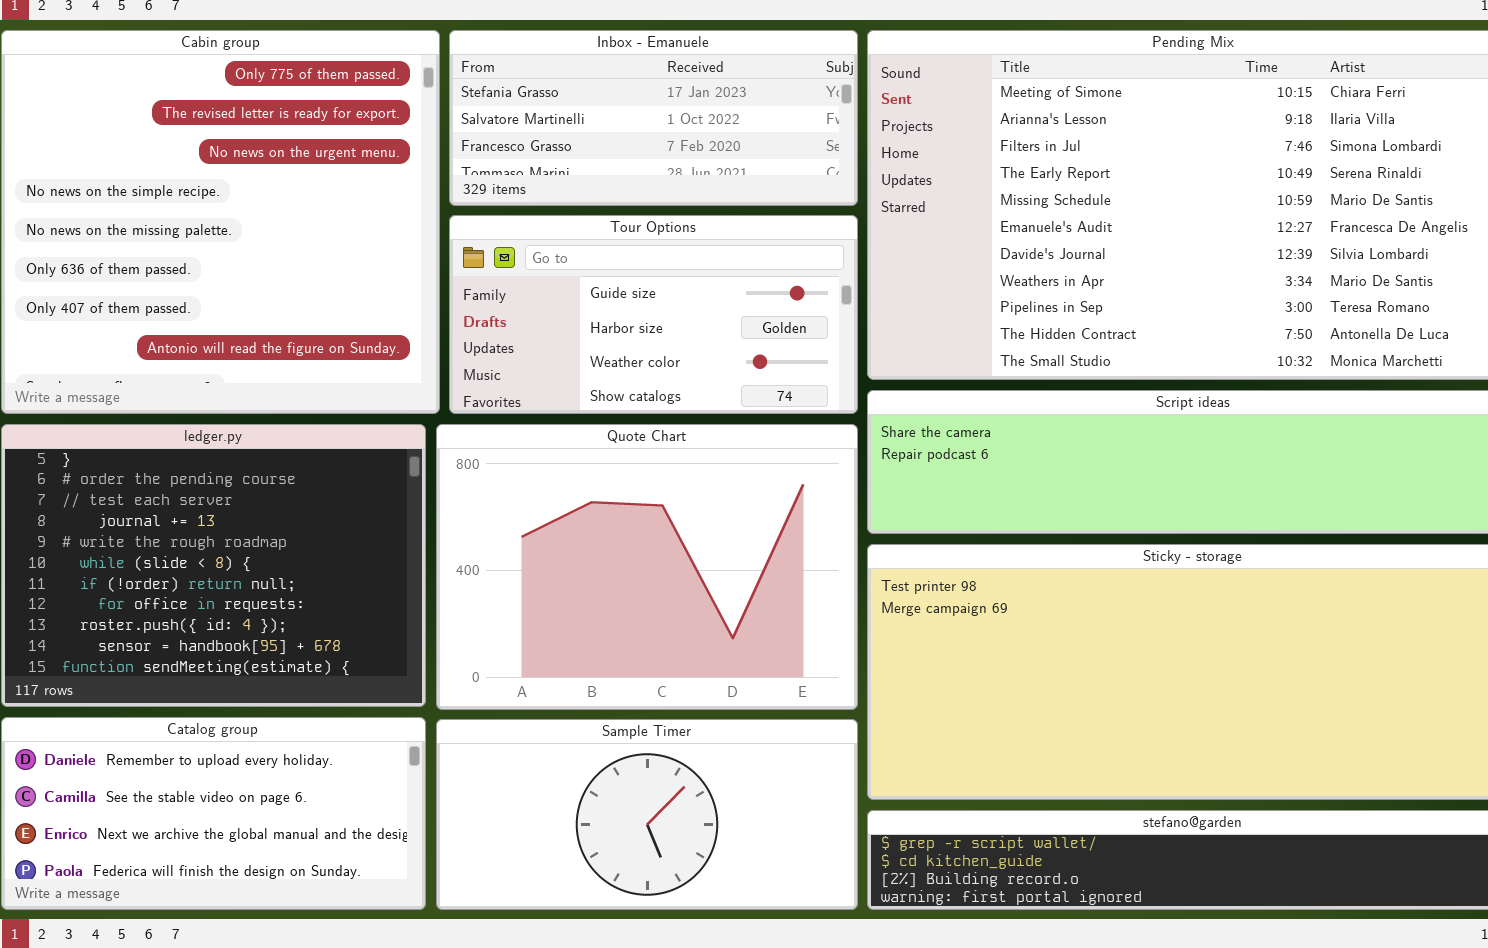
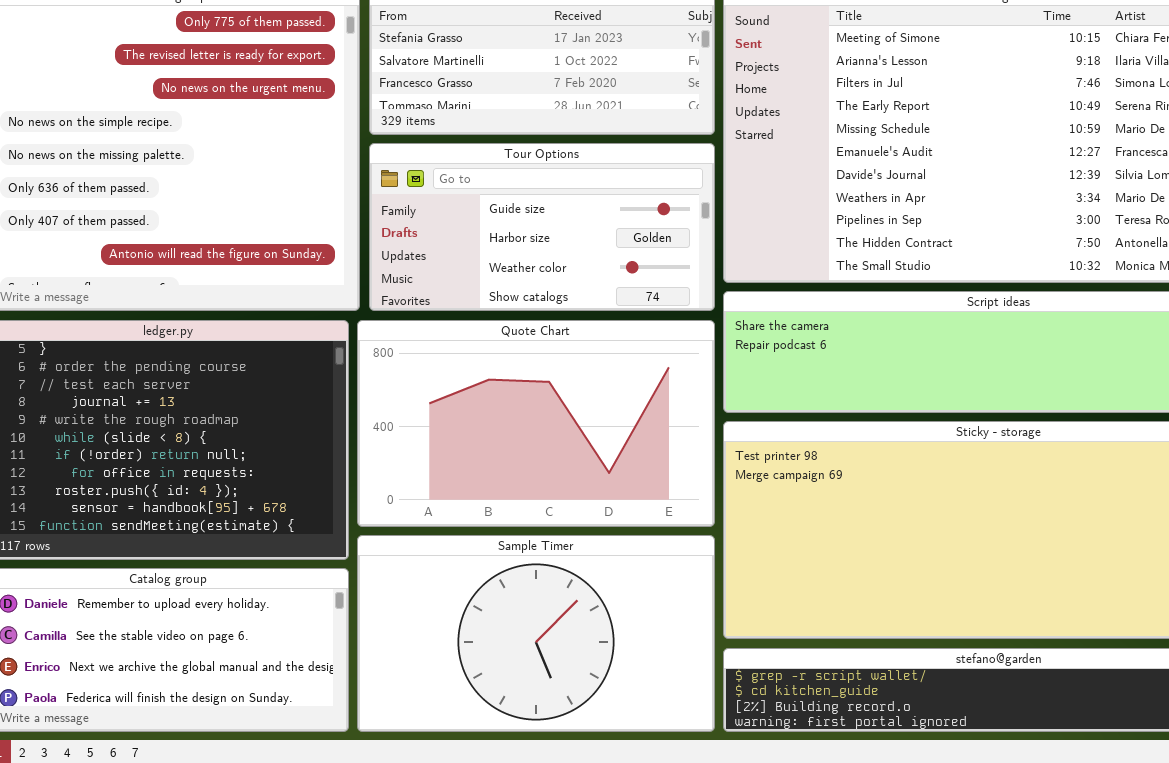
Quote Chart: [436,424,858,710] -> [357,320,715,527], resized
Sample Timer: [436,719,858,910] -> [357,535,715,732], resized

